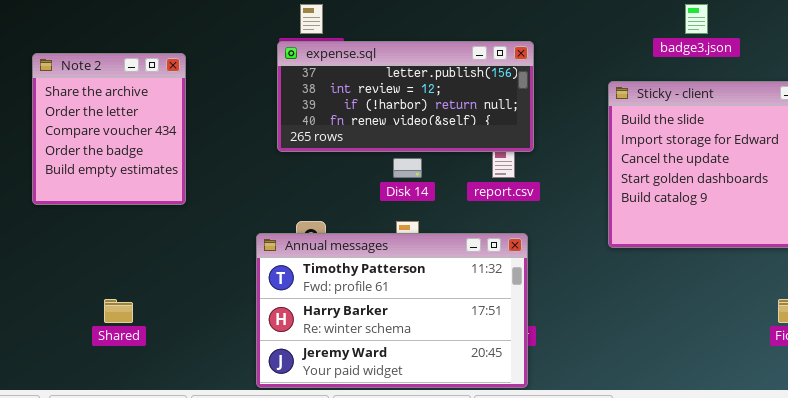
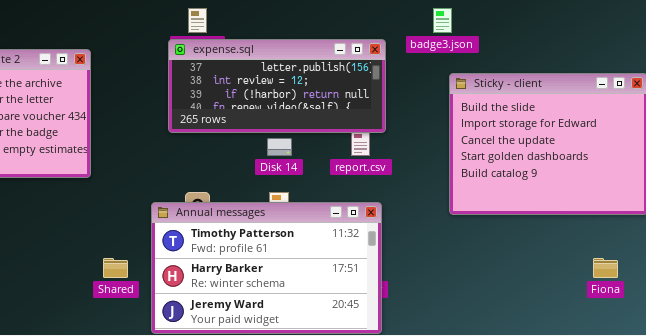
badge3.json: [685,4,708,34] -> [433,8,452,33], moved
Shared: [104,299,133,323] -> [103,258,128,278], moved

